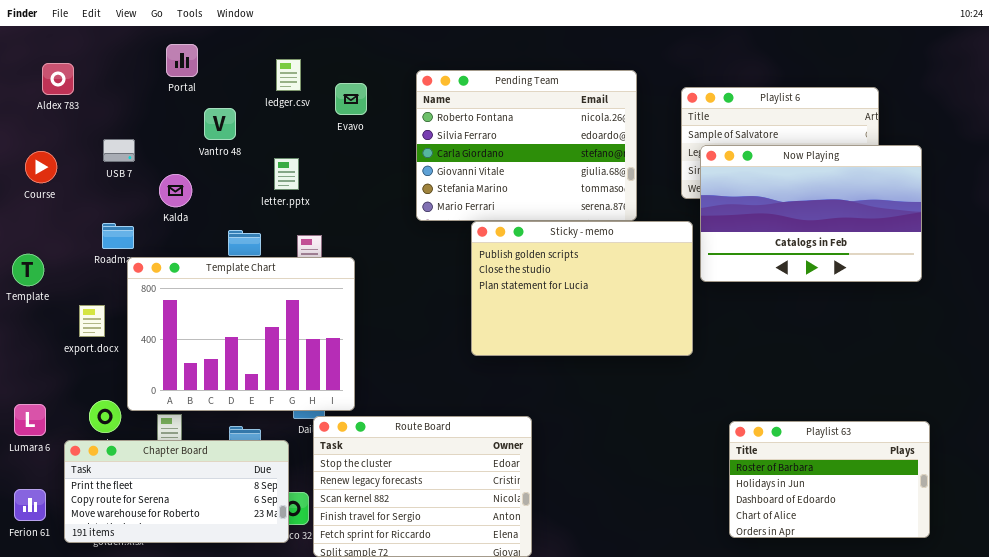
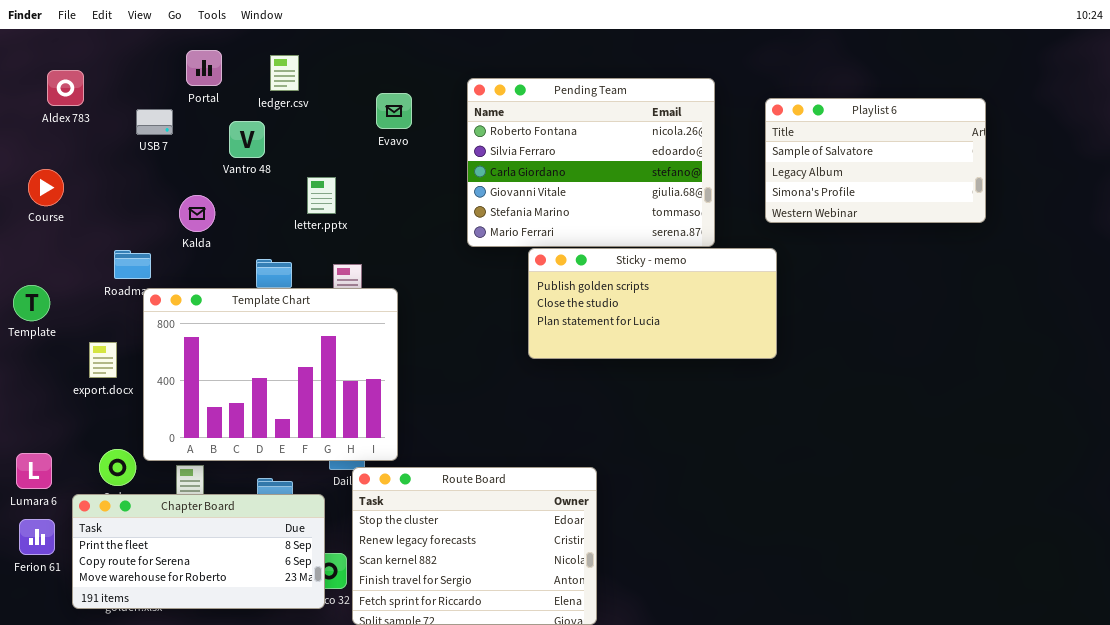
ledger.csv: [276,59,301,91] -> [270,55,299,91], moved
USB 7: [103,139,135,162] -> [136,109,173,135], moved
Now Playing: [700,145,922,282] -> none, closed
Sticky - memo: [471,221,693,356] -> [528,248,777,359], resized
Playlist 63: [729,421,930,538] -> none, closed
Ferion 61: [14,489,46,521] -> [19,519,55,555], moved

